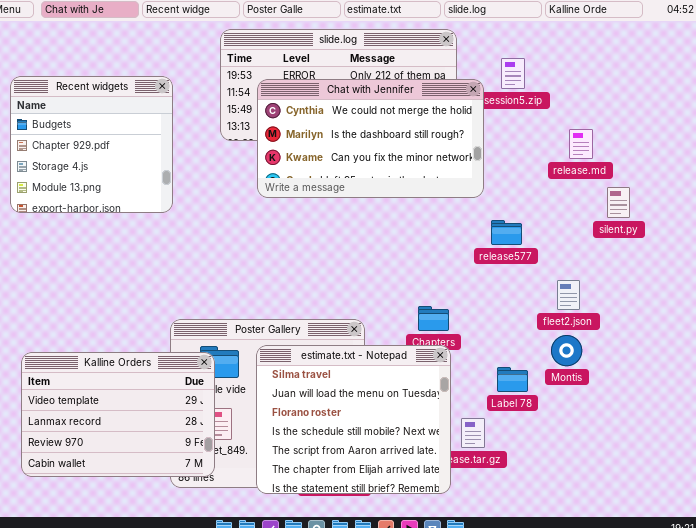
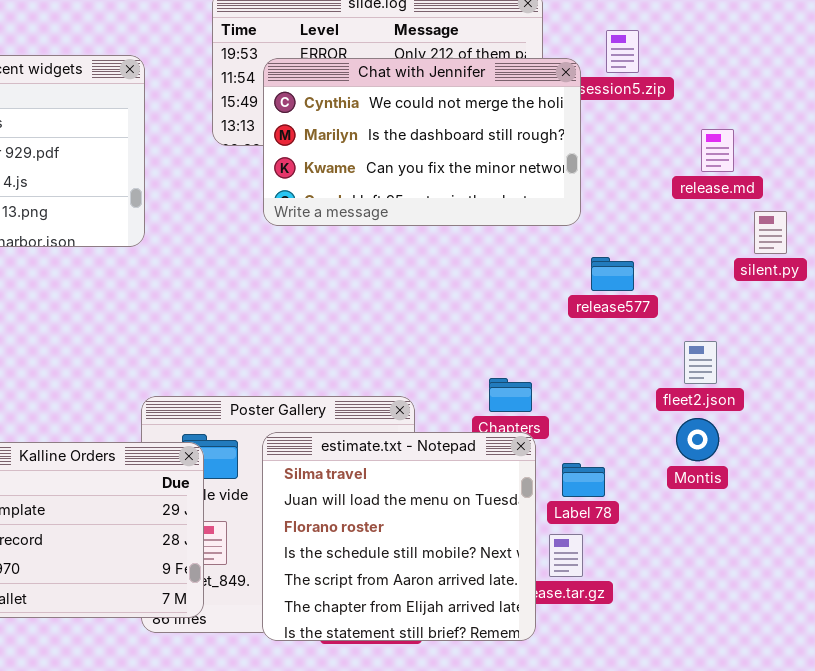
Label 78: [497,367,528,392] -> [562,463,605,497], moved

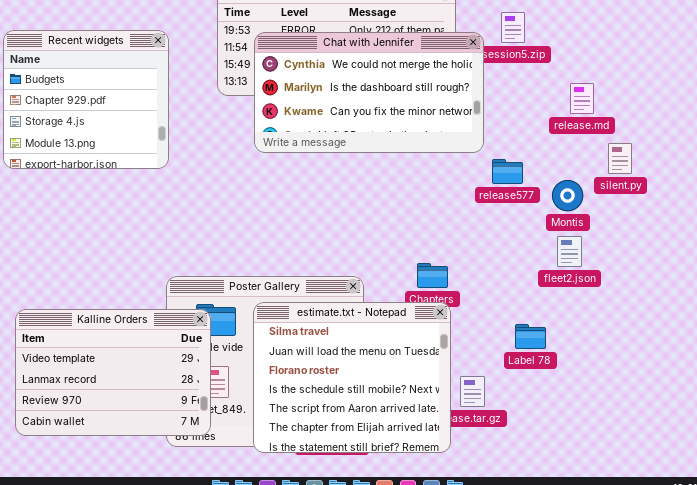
release577: [591,257,634,291] -> [492,159,523,184], moved
Montis: [676,418,719,461] -> [552,180,583,211], moved
Label 78: [562,463,605,497] -> [515,324,546,349], moved

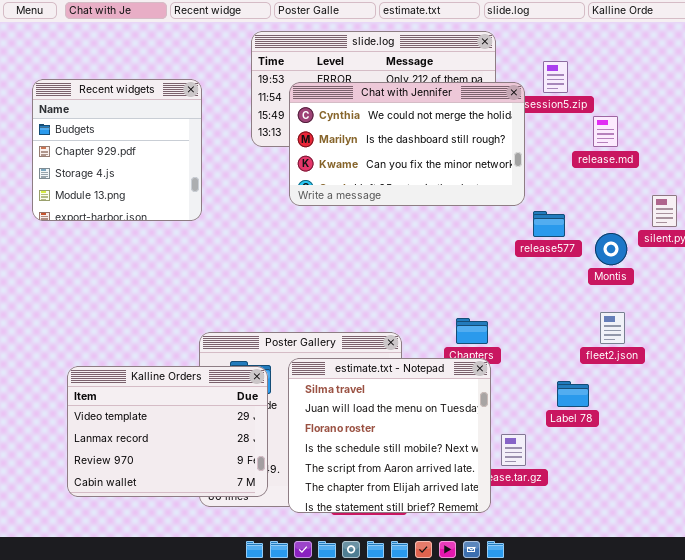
release.md: [570,83,594,114] -> [593,116,618,147], moved
fleet2.json: [557,236,582,267] -> [600,312,625,344], moved
Kalline Orders: [15,309,211,436] -> [67,366,268,497], moved

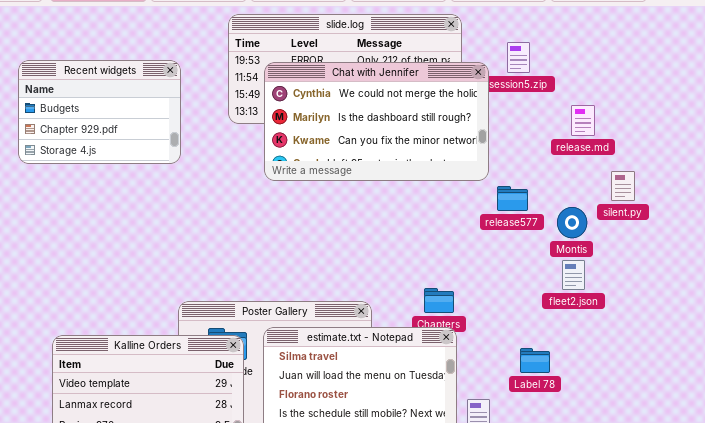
Recent widgets: [32,79,202,221] -> [18,60,181,164], resized
release.md: [593,116,618,147] -> [571,105,595,136], moved
fleet2.json: [600,312,625,344] -> [562,260,585,290], moved

